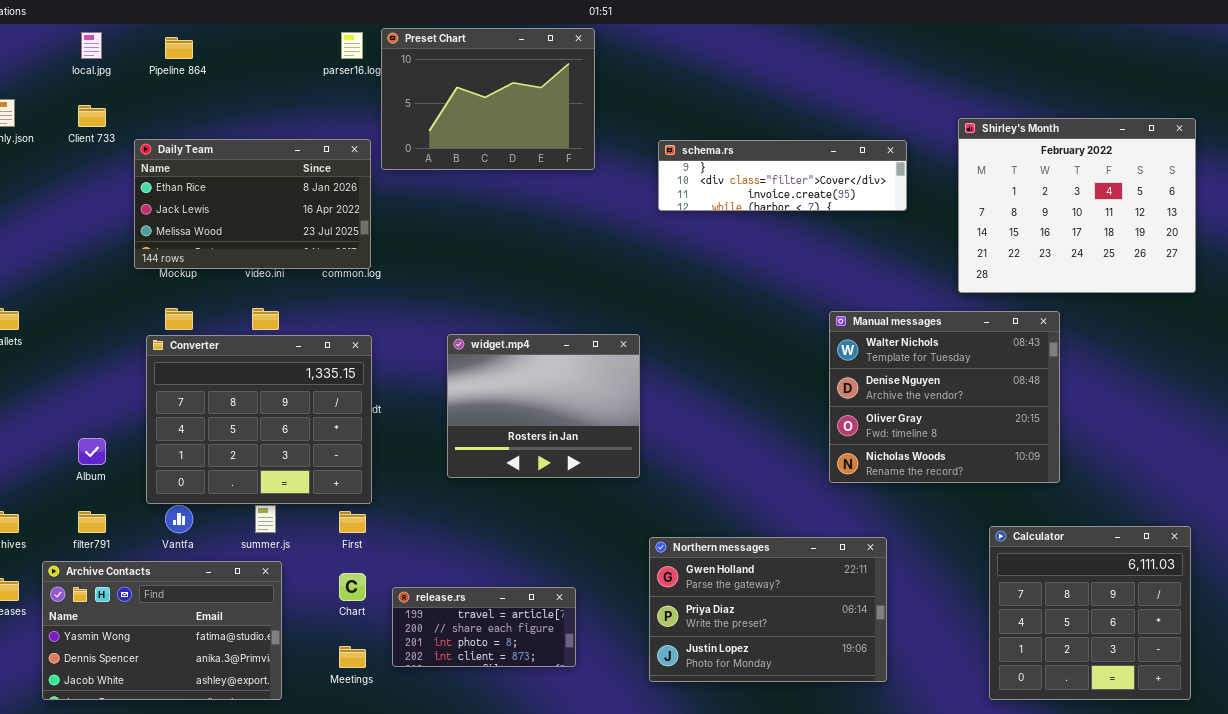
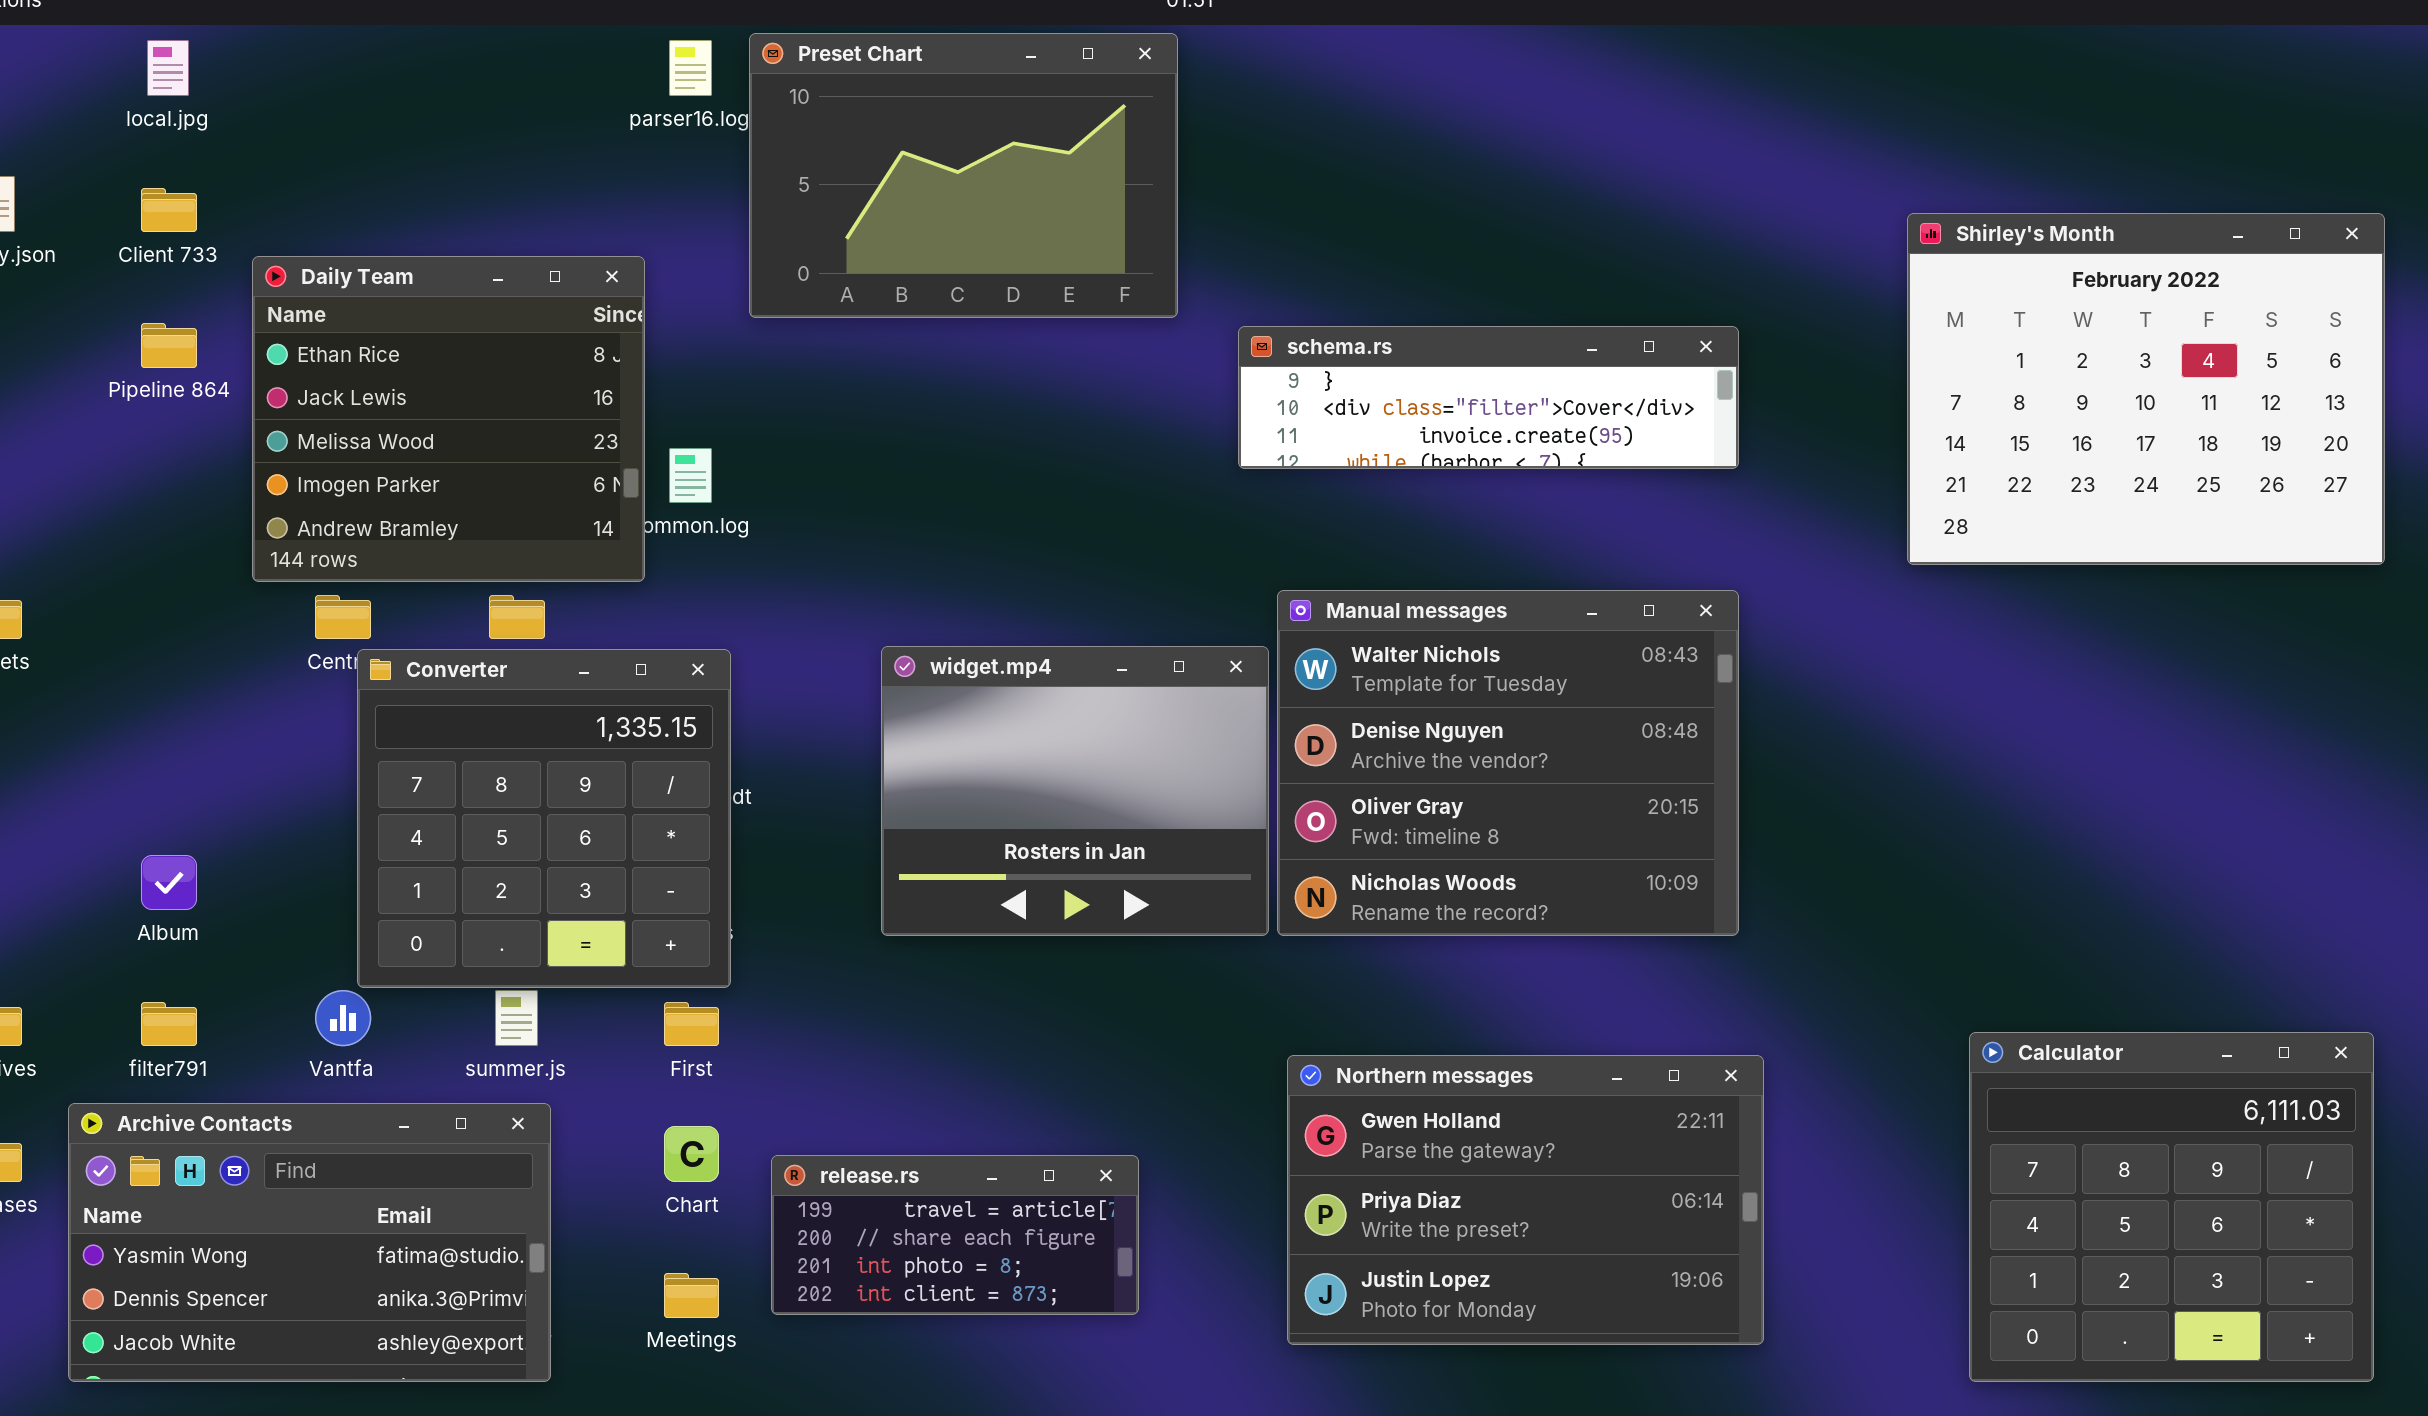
Pipeline 864: [165,37,193,59] -> [141,323,197,368], moved
Daily Team: [134,139,371,269] -> [252,256,645,582], resized
schema.rs: [658,140,907,211] -> [1238,326,1739,469], moved
Manual messages: [829,311,1060,483] -> [1277,590,1739,936], moved
Converter: [146,335,372,504] -> [357,649,731,988], resized

